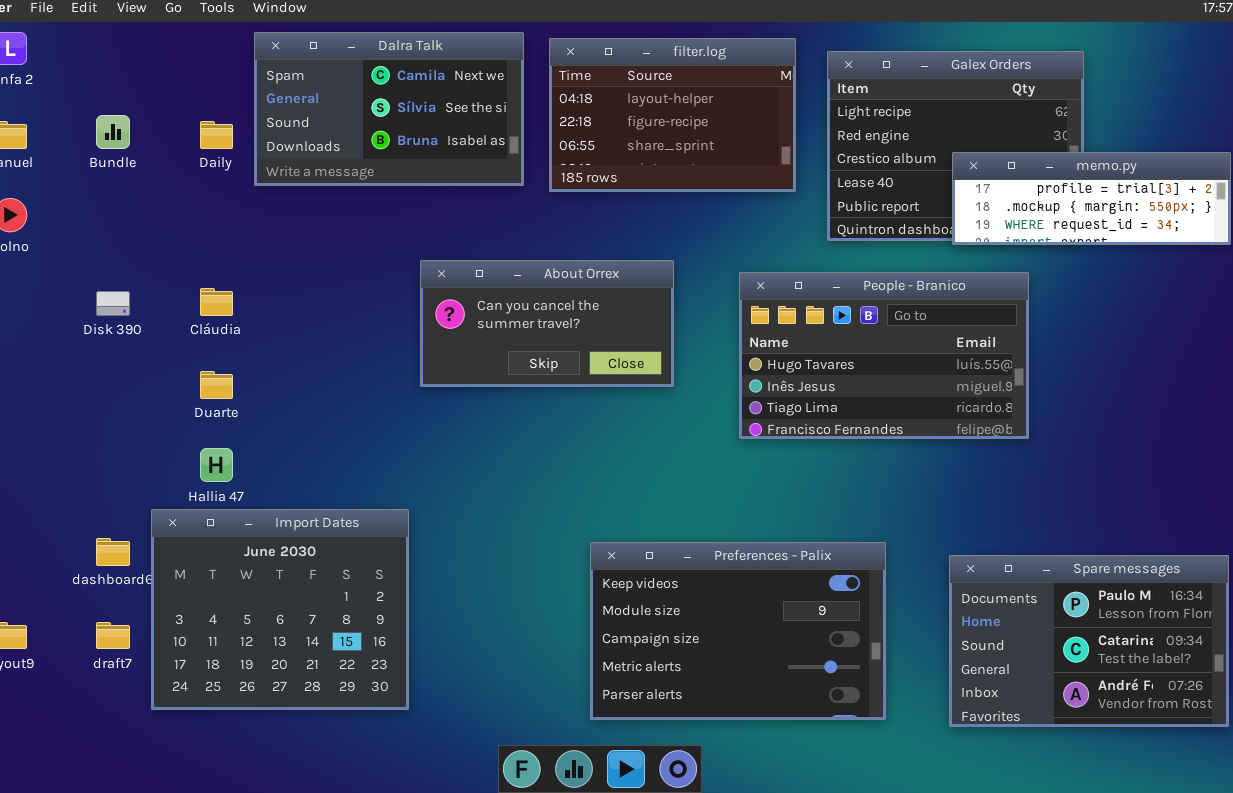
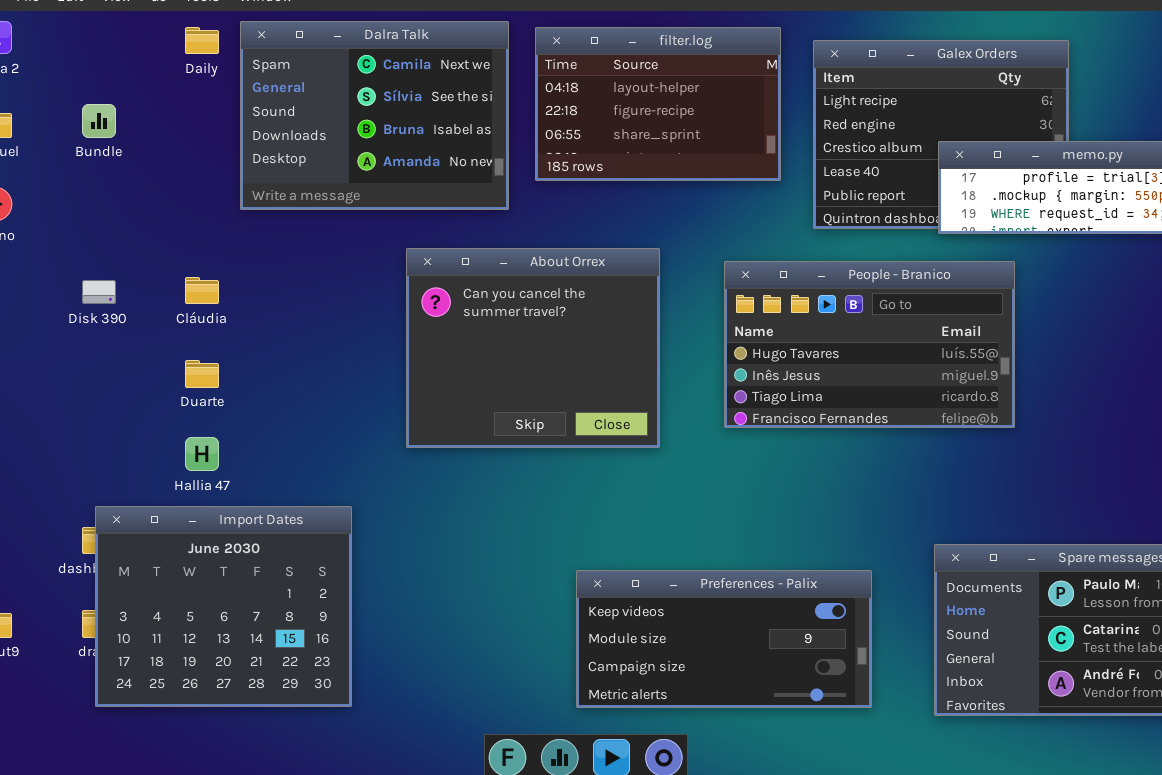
Dalra Talk: [254,32,524,186] -> [240,21,509,210], resized
Daily: [200,121,233,149] -> [185,27,219,54], moved
About Orrex: [420,260,674,387] -> [406,248,660,448], resized
Import Dates: [151,509,409,710] -> [95,506,352,707], moved
Preferences - Palix: [590,542,886,720] -> [576,570,872,708], resized

